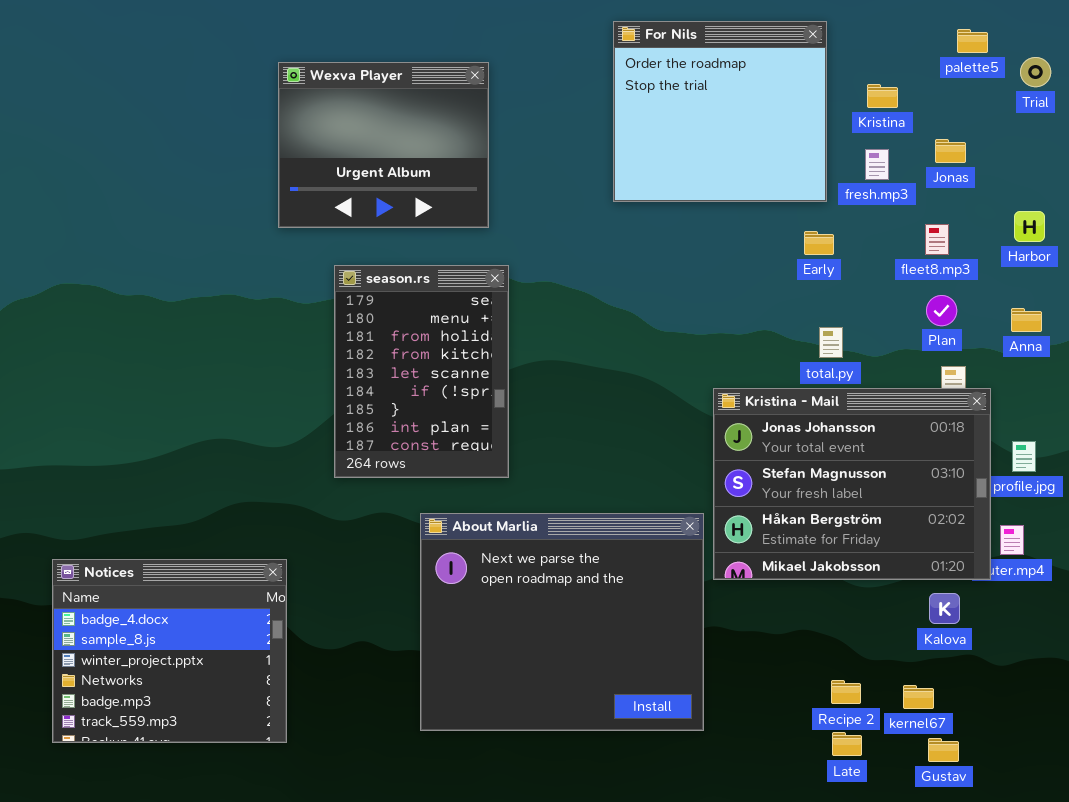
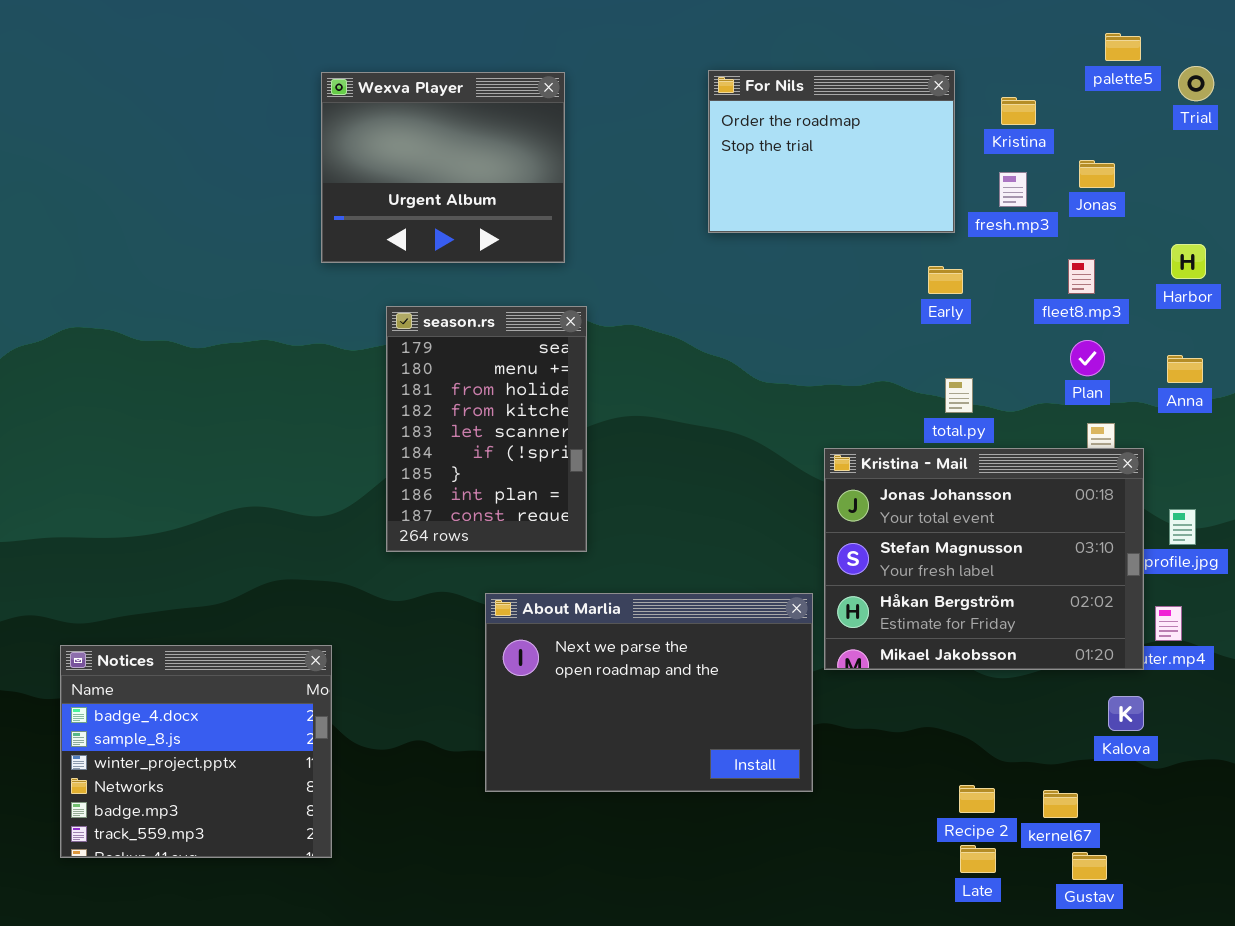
For Nils: [613,21,827,202] -> [708,70,955,233], resized
About Marlia: [420,513,704,731] -> [485,593,813,792], resized
Kalova: [929,593,960,624] -> [1108,696,1144,731], moved

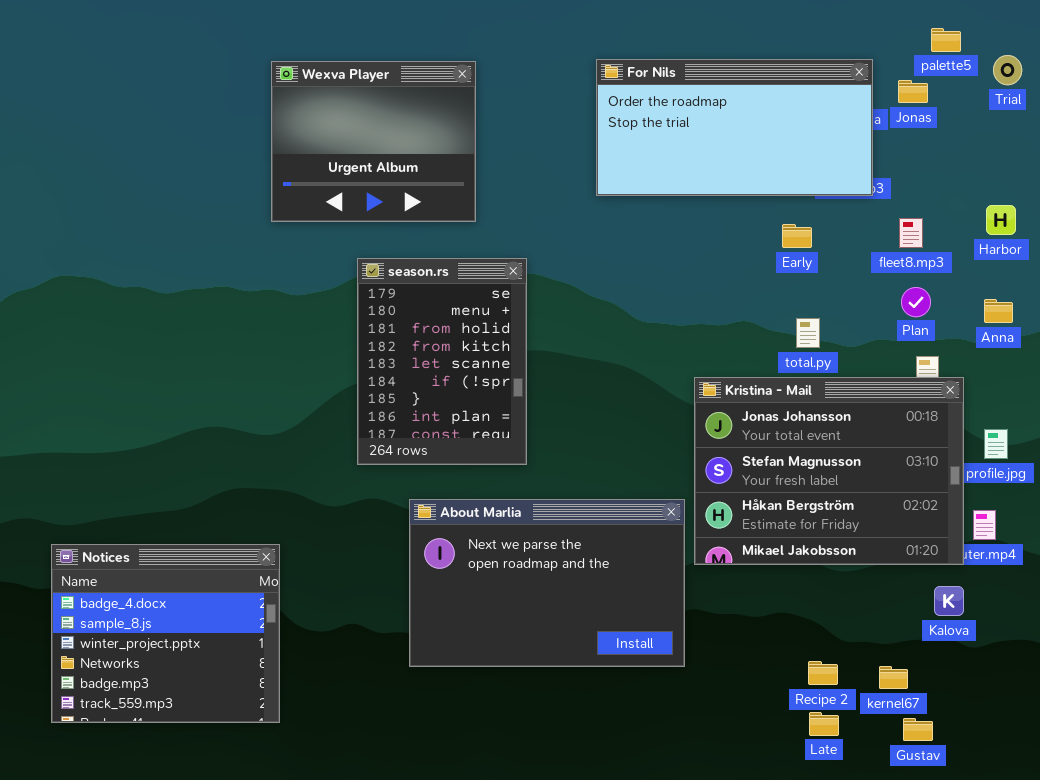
For Nils: [708,70,955,233] -> [596,59,873,196], resized
Jonas: [1079,160,1115,188] -> [898,80,928,103], moved
season.rs: [386,306,587,552] -> [357,258,527,465], moved

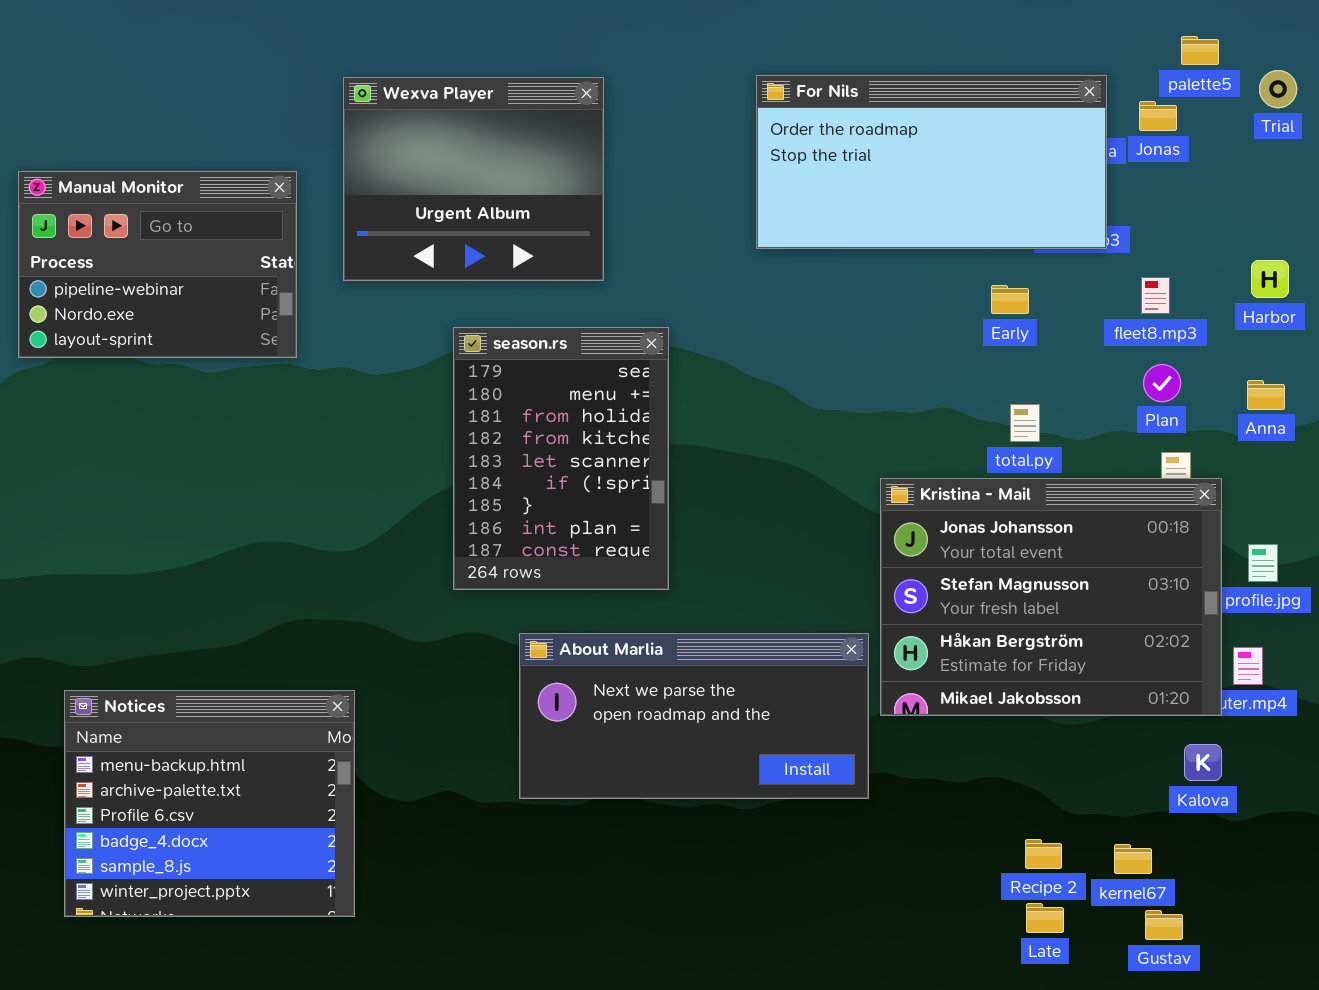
Manual Monitor: none -> [18,171,297,358], opened
About Marlia: [409,499,685,667] -> [519,633,869,799], resized
Notices: [51,544,280,723] -> [64,690,355,917], scrolled up 3 rows

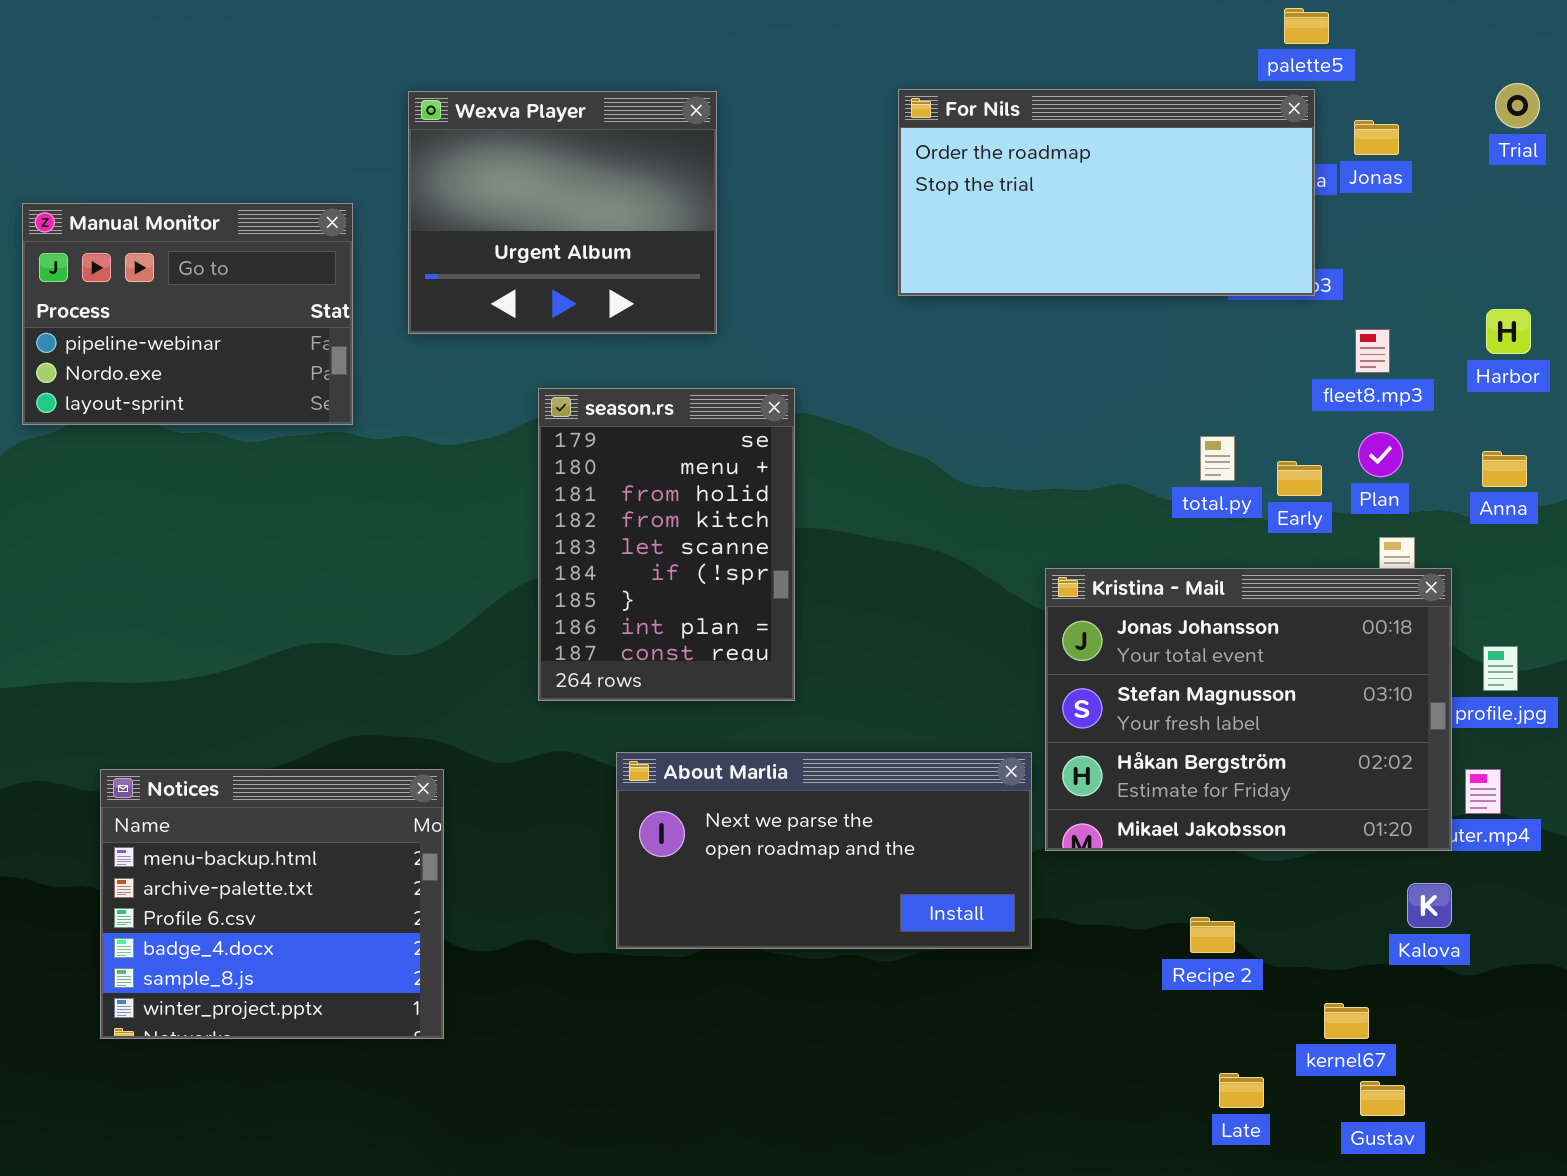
palette5: [1181,36,1219,65] -> [1284,8,1329,44], moved
Early: [991,285,1029,314] -> [1277,461,1322,496], moved
total.py: [1010,404,1040,442] -> [1200,436,1235,481], moved
Notices: [64,690,355,917] -> [100,769,444,1039], moved
Recipe 2: [1025,839,1062,869] -> [1190,917,1235,953], moved

